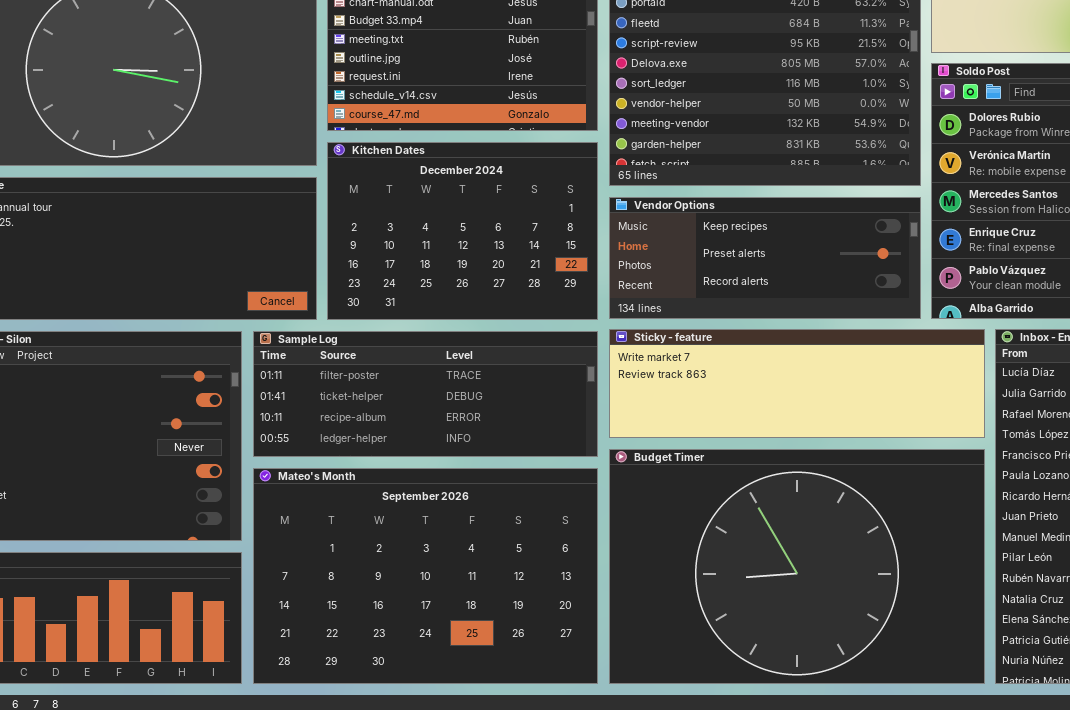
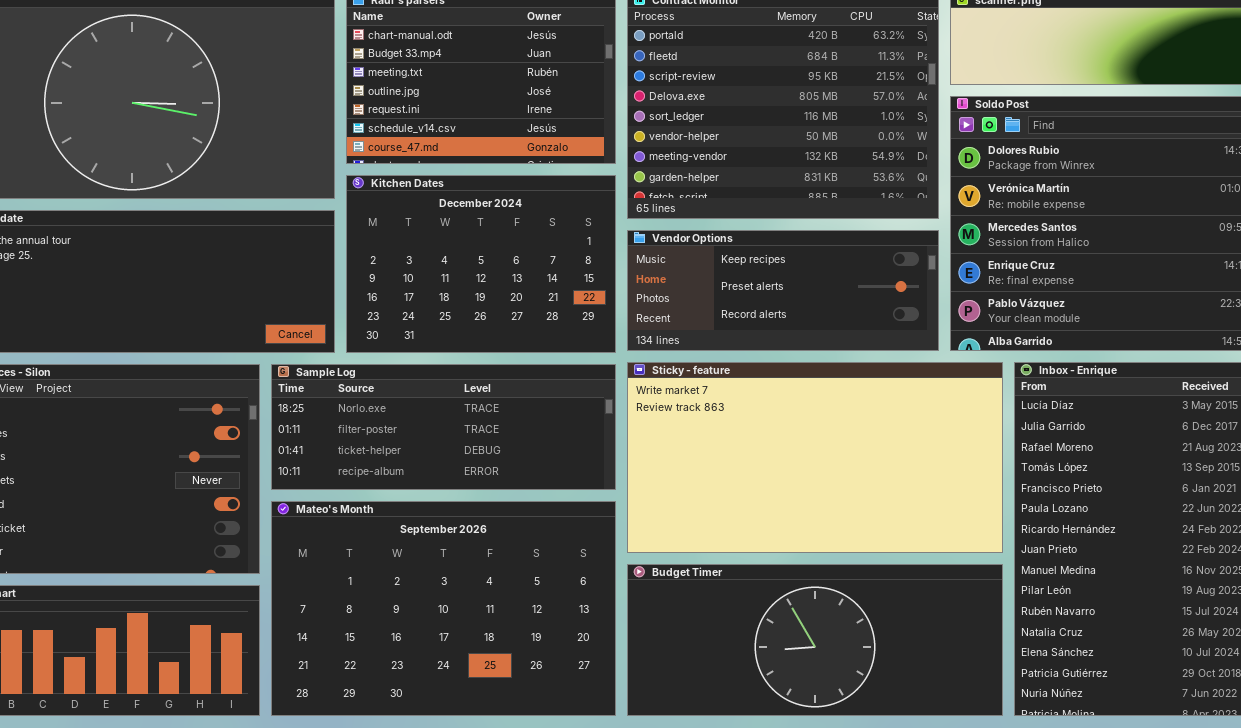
Sticky - feature: [609,329,985,438] -> [627,362,1003,553], resized
Sample Log: [253,331,598,457] -> [271,364,616,490], scrolled up 1 row
Budget Timer: [609,449,985,684] -> [627,564,1003,716], resized

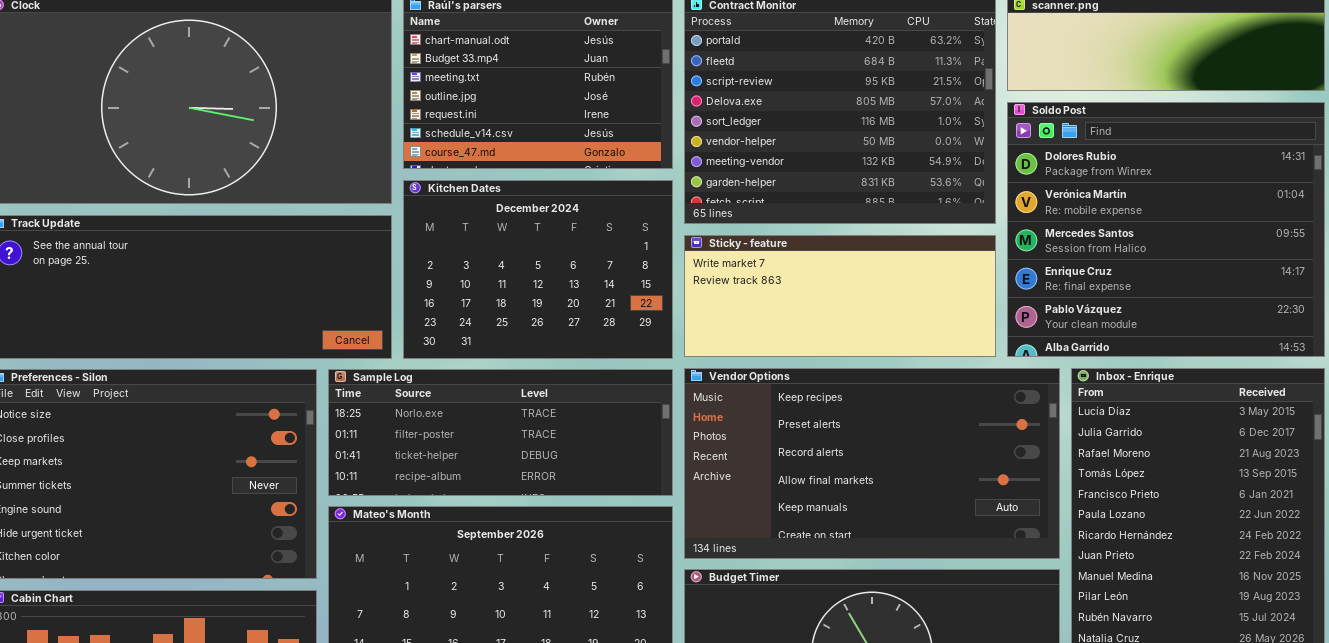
Vendor Options: [627,230,939,351] -> [684,368,1060,559], moved, resized
Sticky - feature: [627,362,1003,553] -> [684,235,996,357], moved, resized

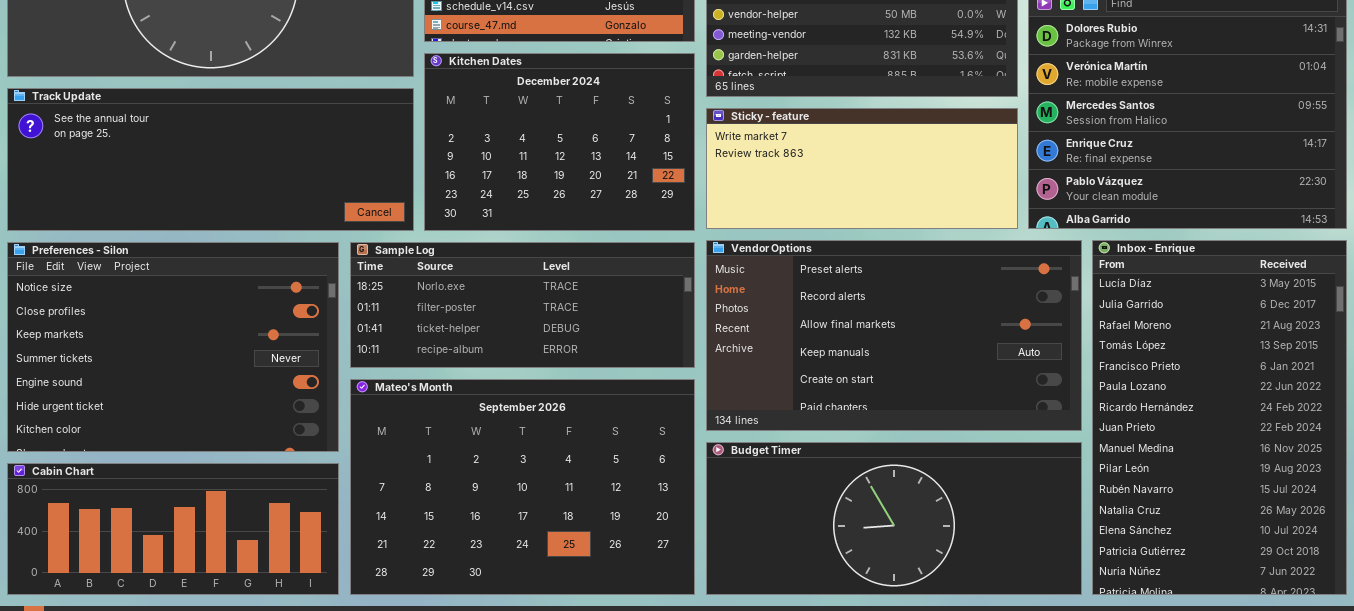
Vendor Options: [684,368,1060,559] -> [706,240,1082,431], scrolled down 1 row

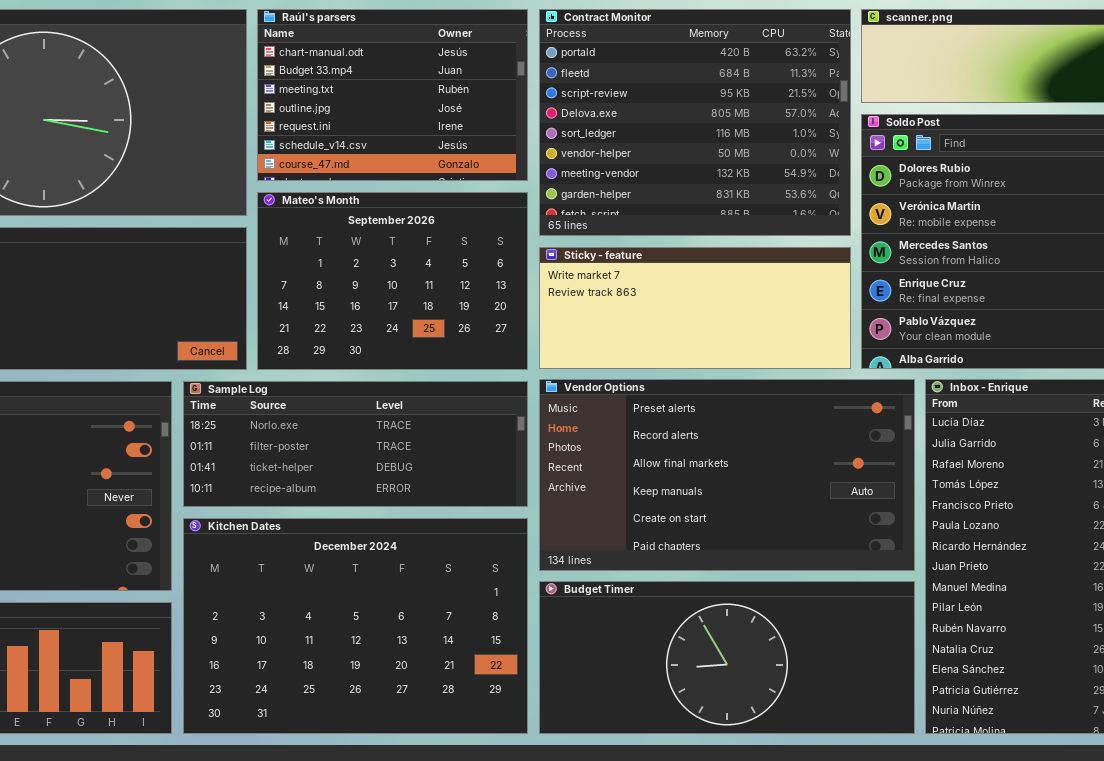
Kitchen Dates: [424,53,695,231] -> [183,518,528,734], moved, resized
Mateo's Month: [350,379,695,595] -> [257,192,528,370], moved, resized

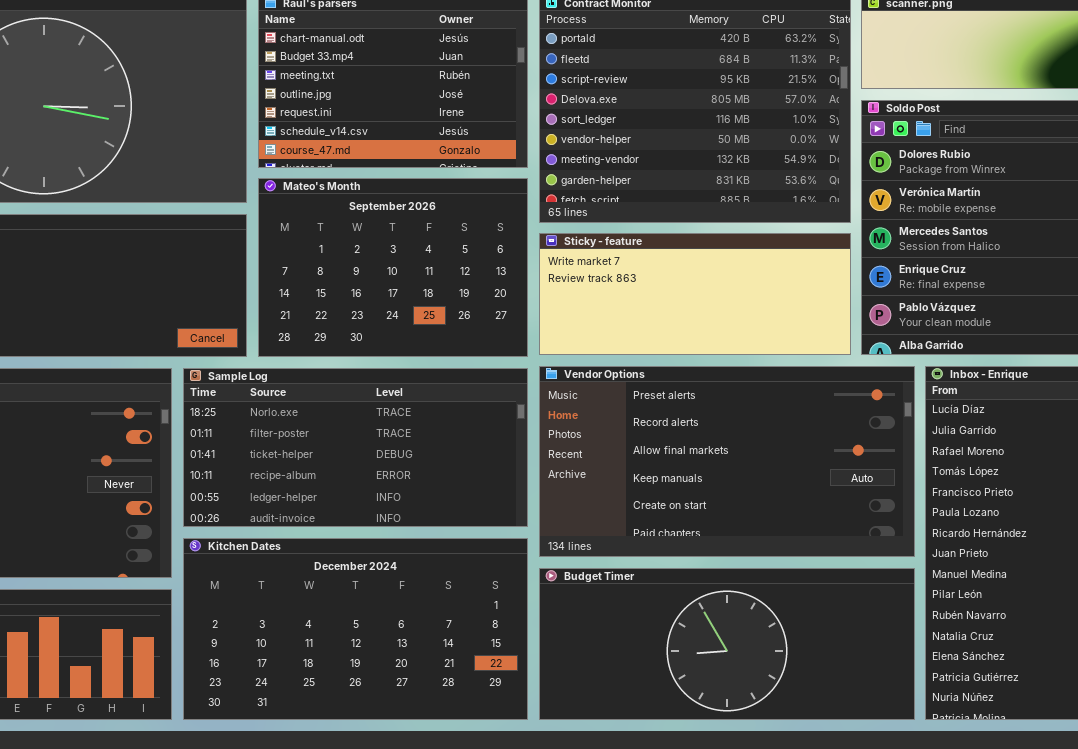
Sample Log: [183,381,528,507] -> [183,368,528,527], resized
Kitchen Dates: [183,518,528,734] -> [183,538,528,720], resized

